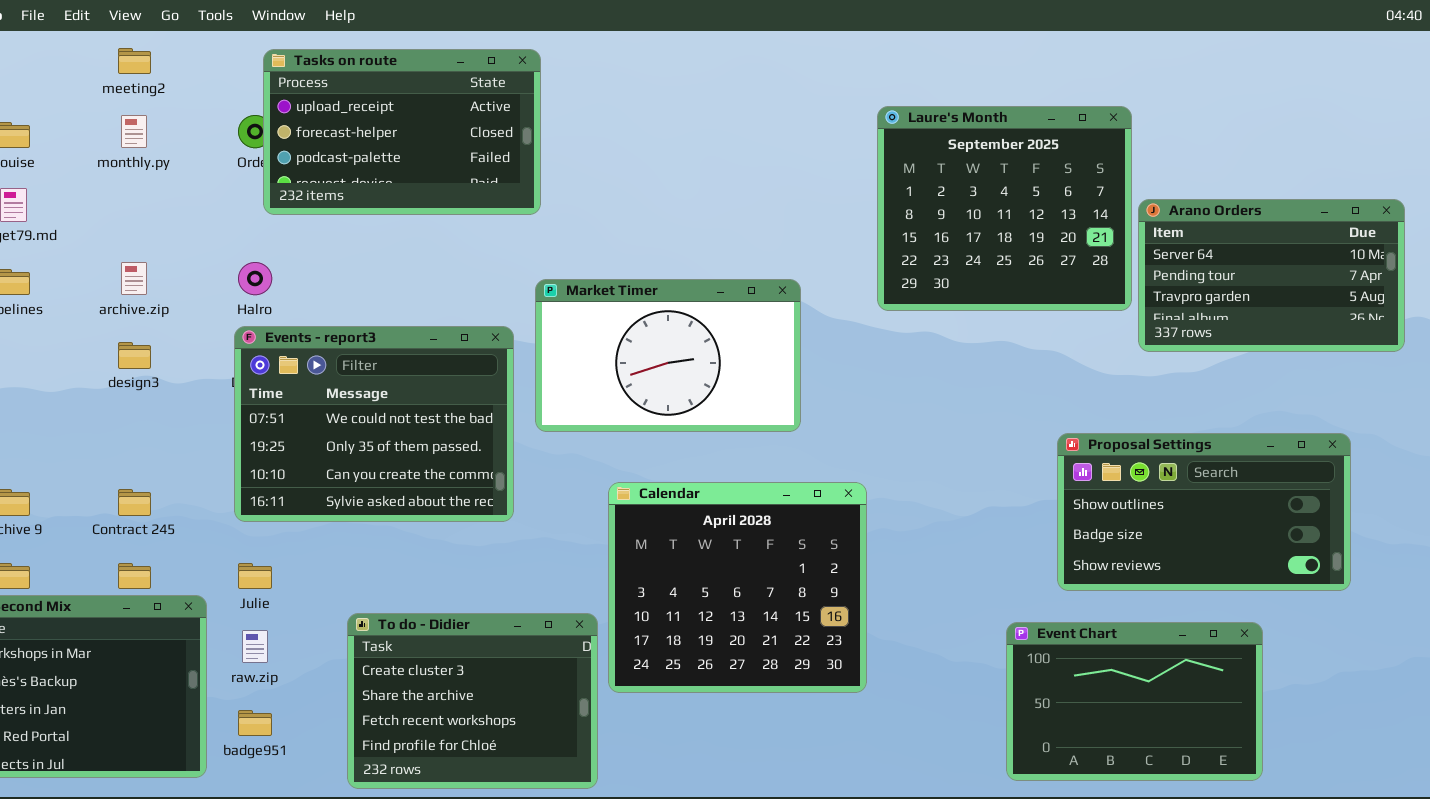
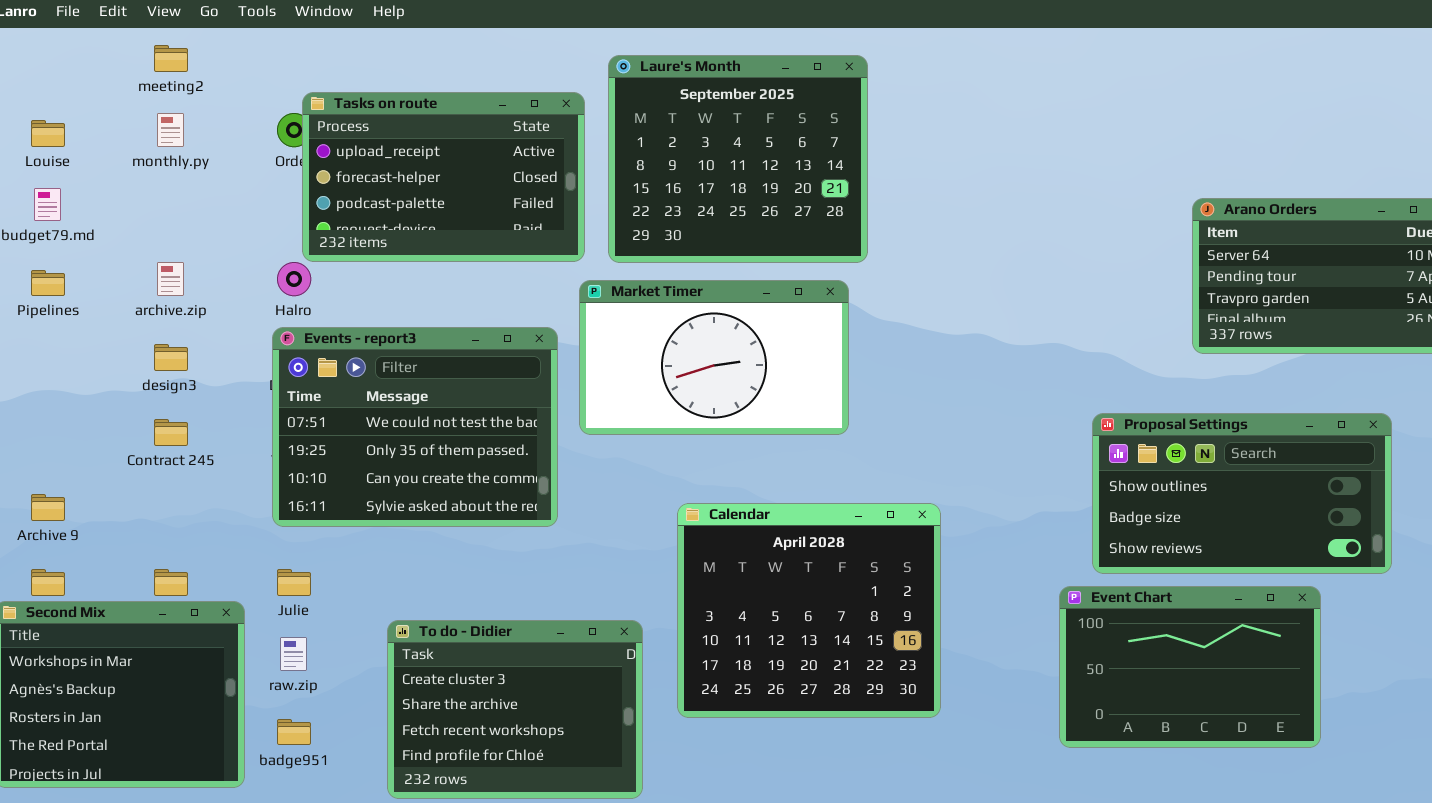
Tasks on route: [263,49,541,215] -> [302,92,585,262], moved
Laure's Month: [877,106,1132,311] -> [608,55,868,263], moved
Proposal Settings: [1057,433,1351,591] -> [1092,413,1392,574], moved
Calendar: [608,482,867,693] -> [677,503,941,718], moved
Contract 245: [118,489,151,516] -> [154,419,188,446], moved
Event Chart: [1006,622,1263,781] -> [1059,586,1321,748], moved

